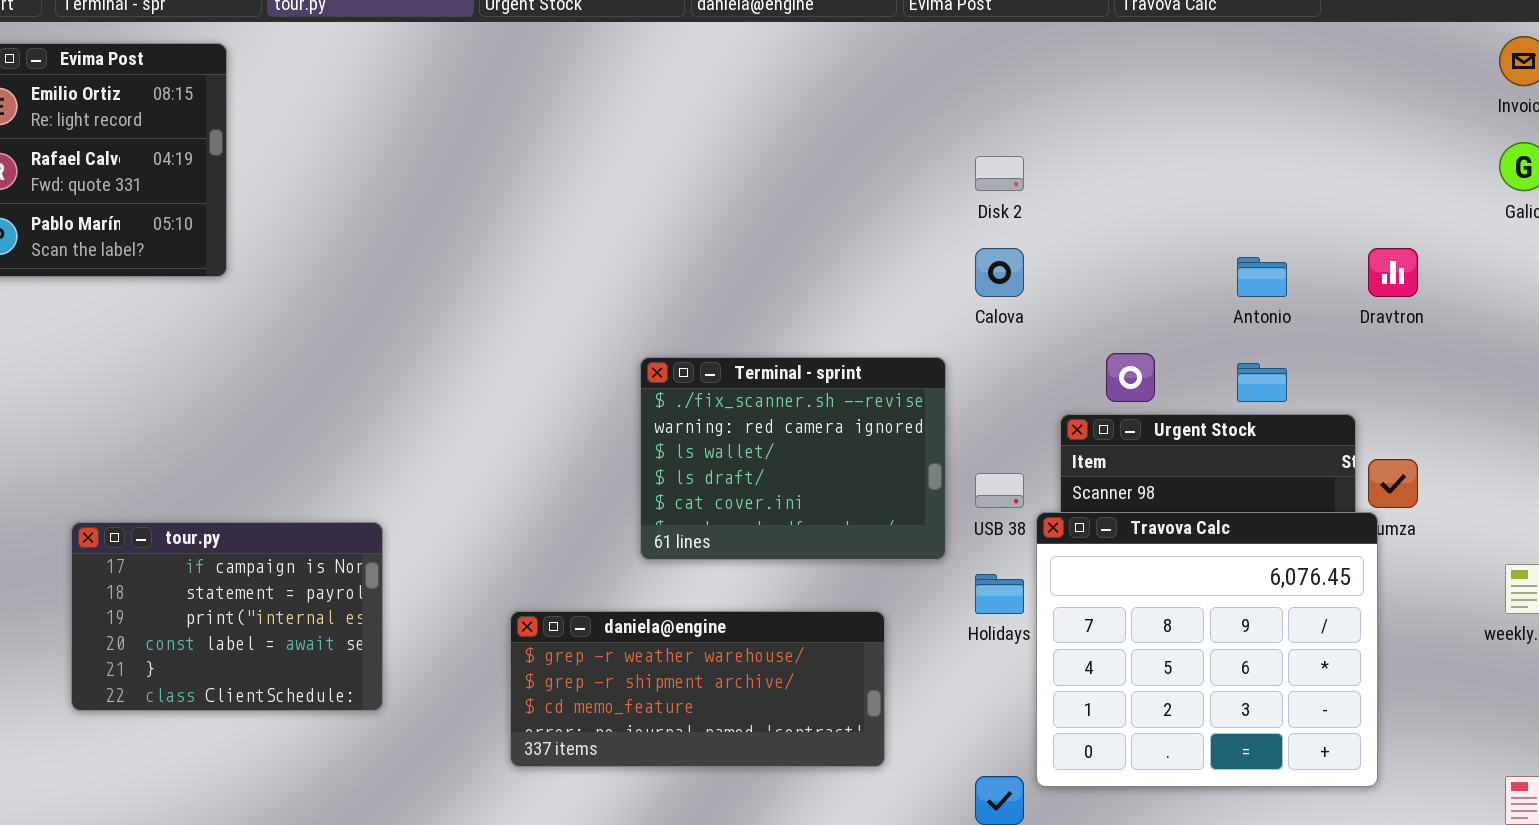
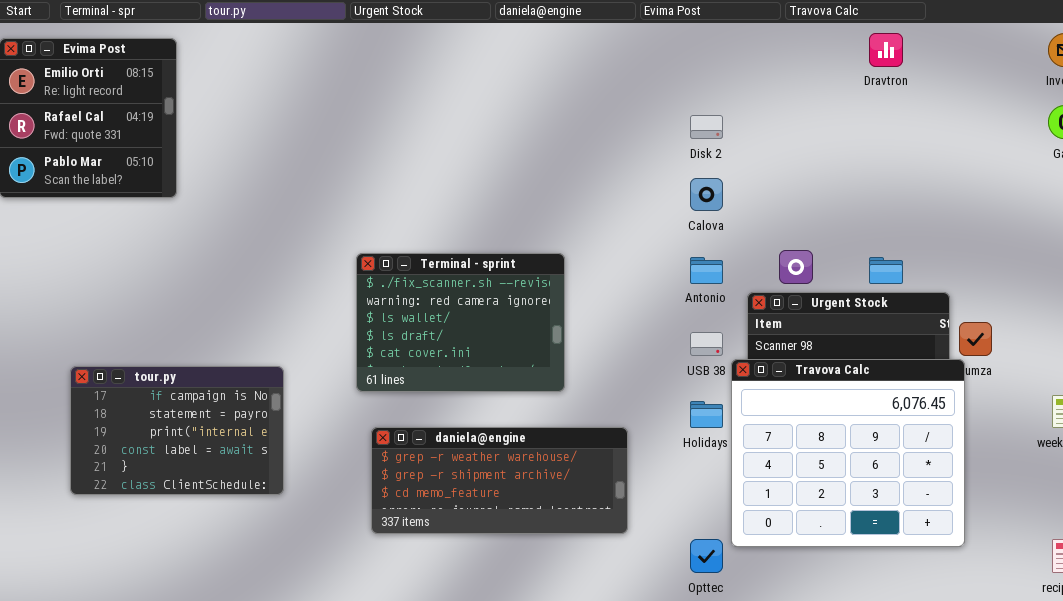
Dravtron: [1368,248,1418,297] -> [869,33,903,67], moved
Antonio: [1237,257,1287,297] -> [690,257,723,284], moved
Terminal - sprint: [640,357,946,560] -> [356,253,565,392], moved

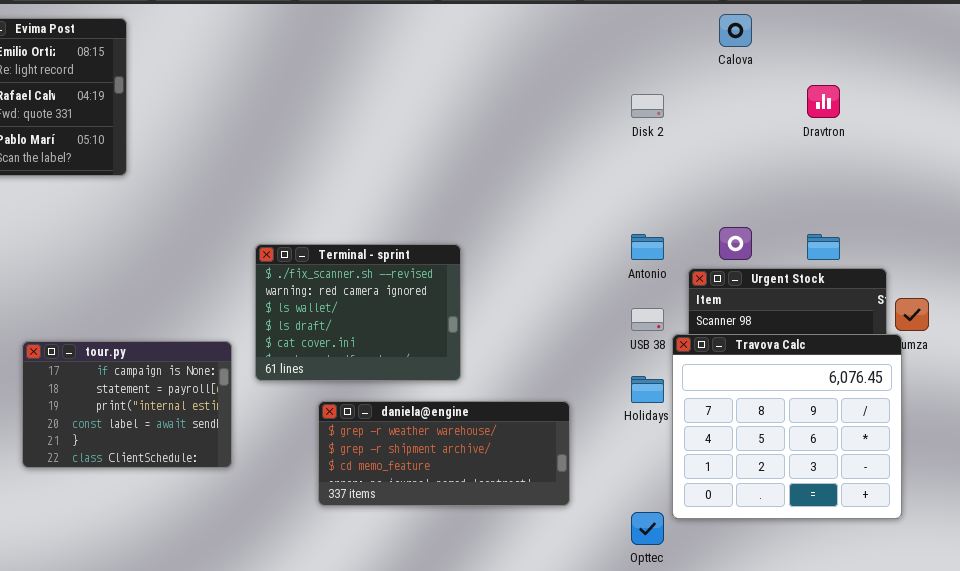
Dravtron: [869,33,903,67] -> [807,85,840,118], moved
Calova: [690,178,723,211] -> [719,14,752,47], moved
Terminal - sprint: [356,253,565,392] -> [255,244,461,381], moved

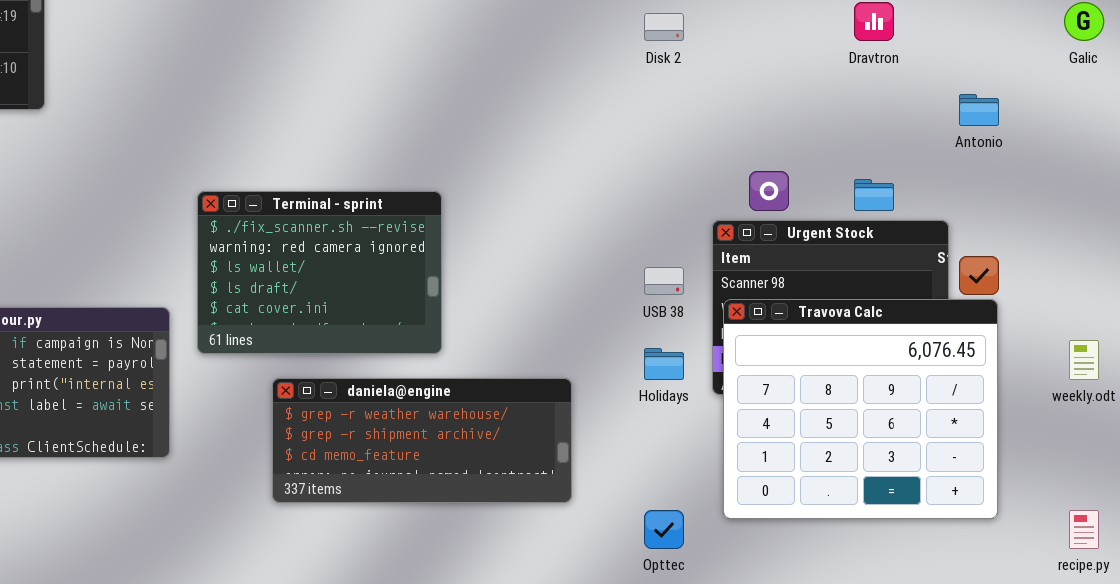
Antonio: [631,234,664,260] -> [959,94,999,126], moved
Travova Calc: [672,334,902,519] -> [723,299,998,519], moved

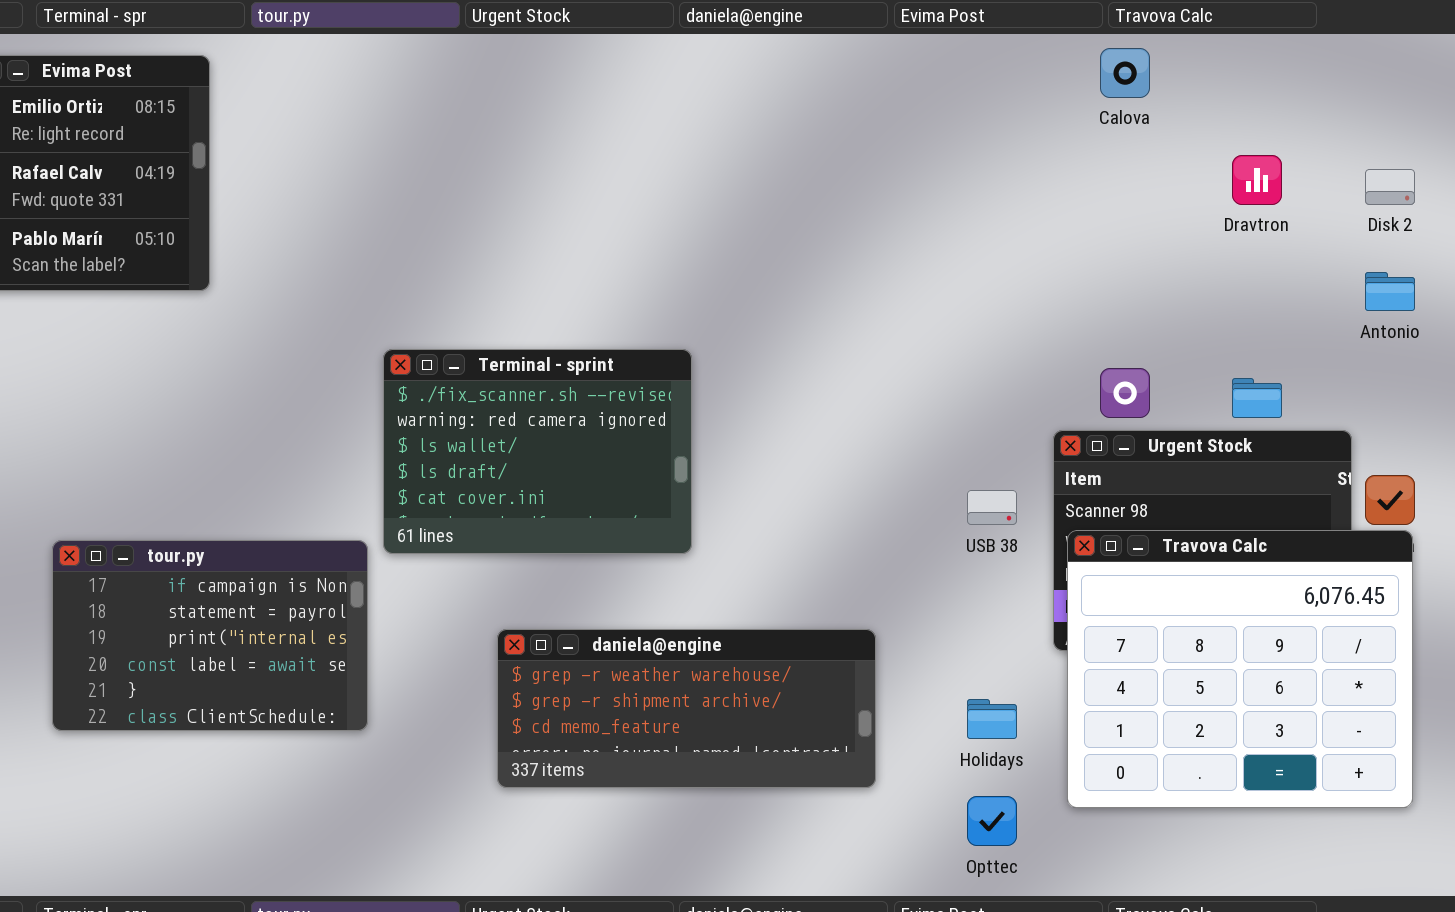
Disk 2: [644,13,684,41] -> [1365,169,1415,205], moved
Terminal - sprint: [197,191,442,354] -> [383,349,692,554], moved
Holidays: [644,348,684,380] -> [967,699,1017,739], moved

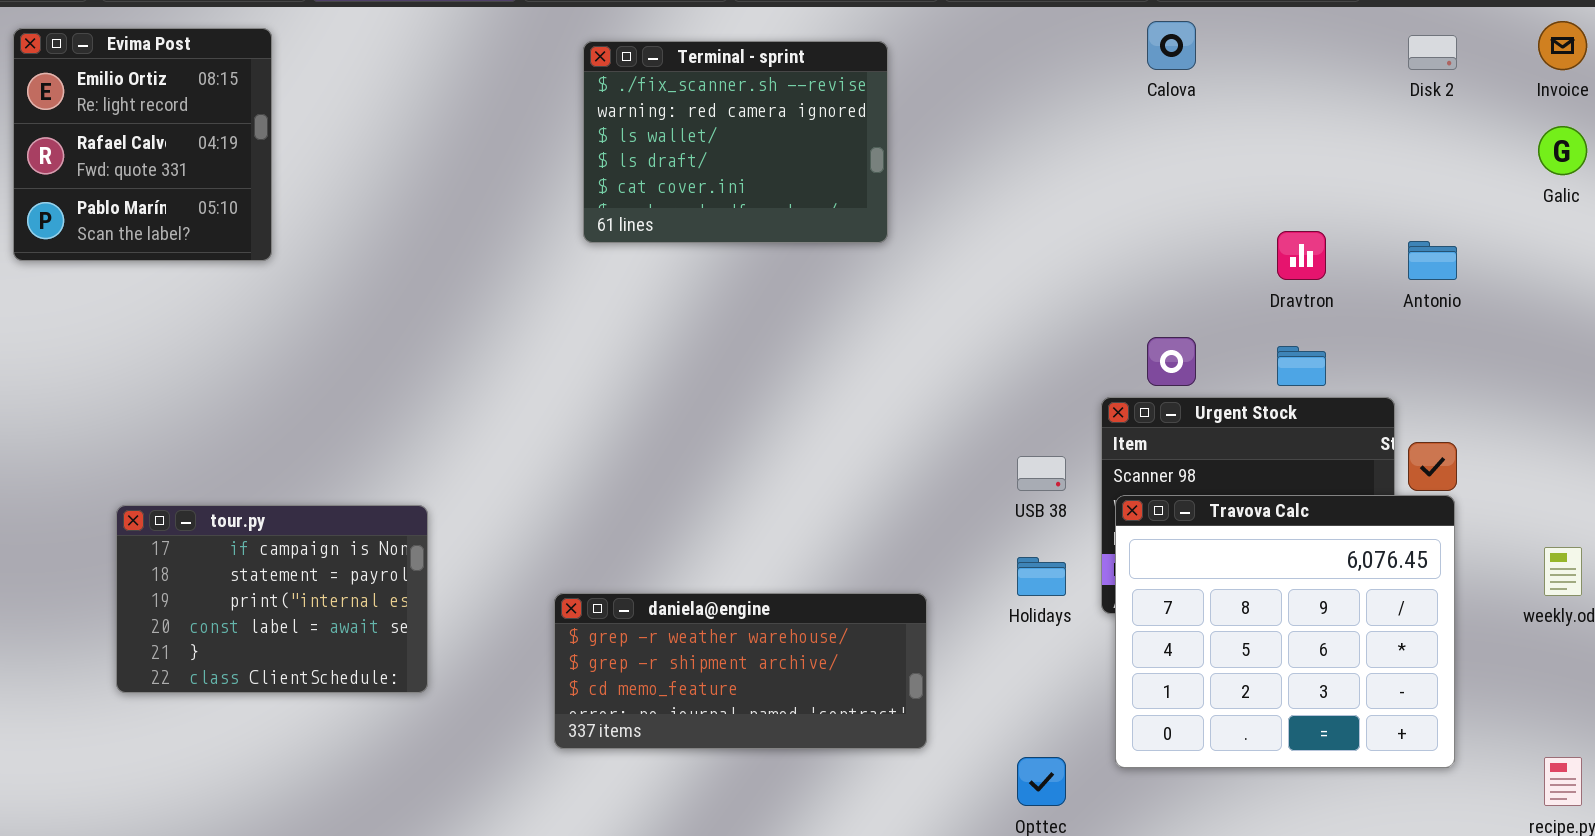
Dravtron: [1232,155,1282,205] -> [1277,231,1326,280], moved
Disk 2: [1365,169,1415,205] -> [1408,35,1457,70], moved
Terminal - sprint: [383,349,692,554] -> [583,41,888,243], moved
Holidays: [967,699,1017,739] -> [1017,557,1066,596], moved

